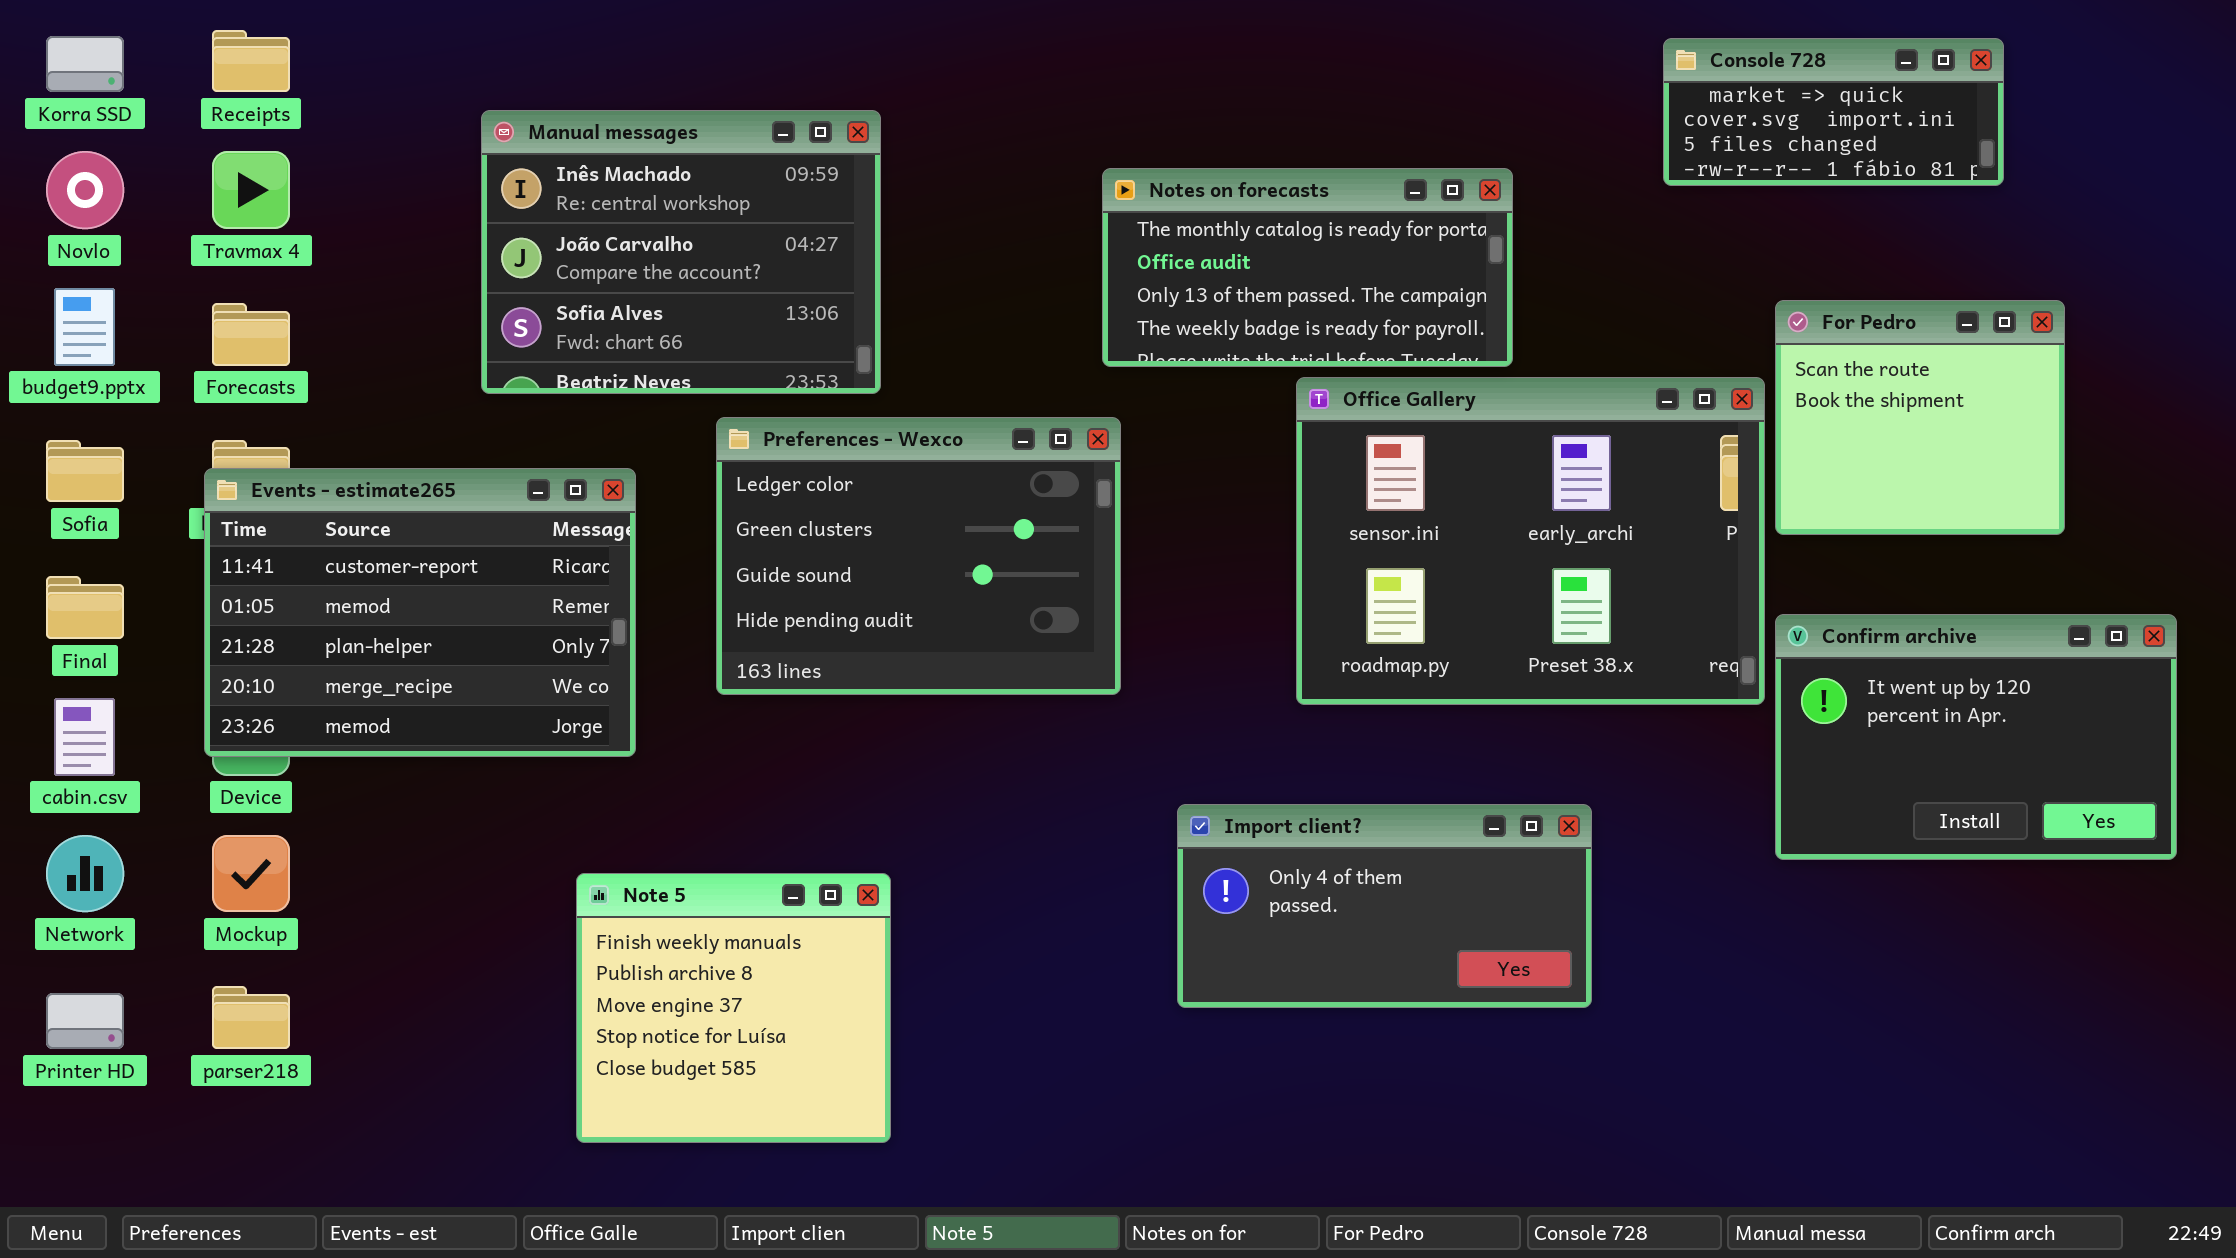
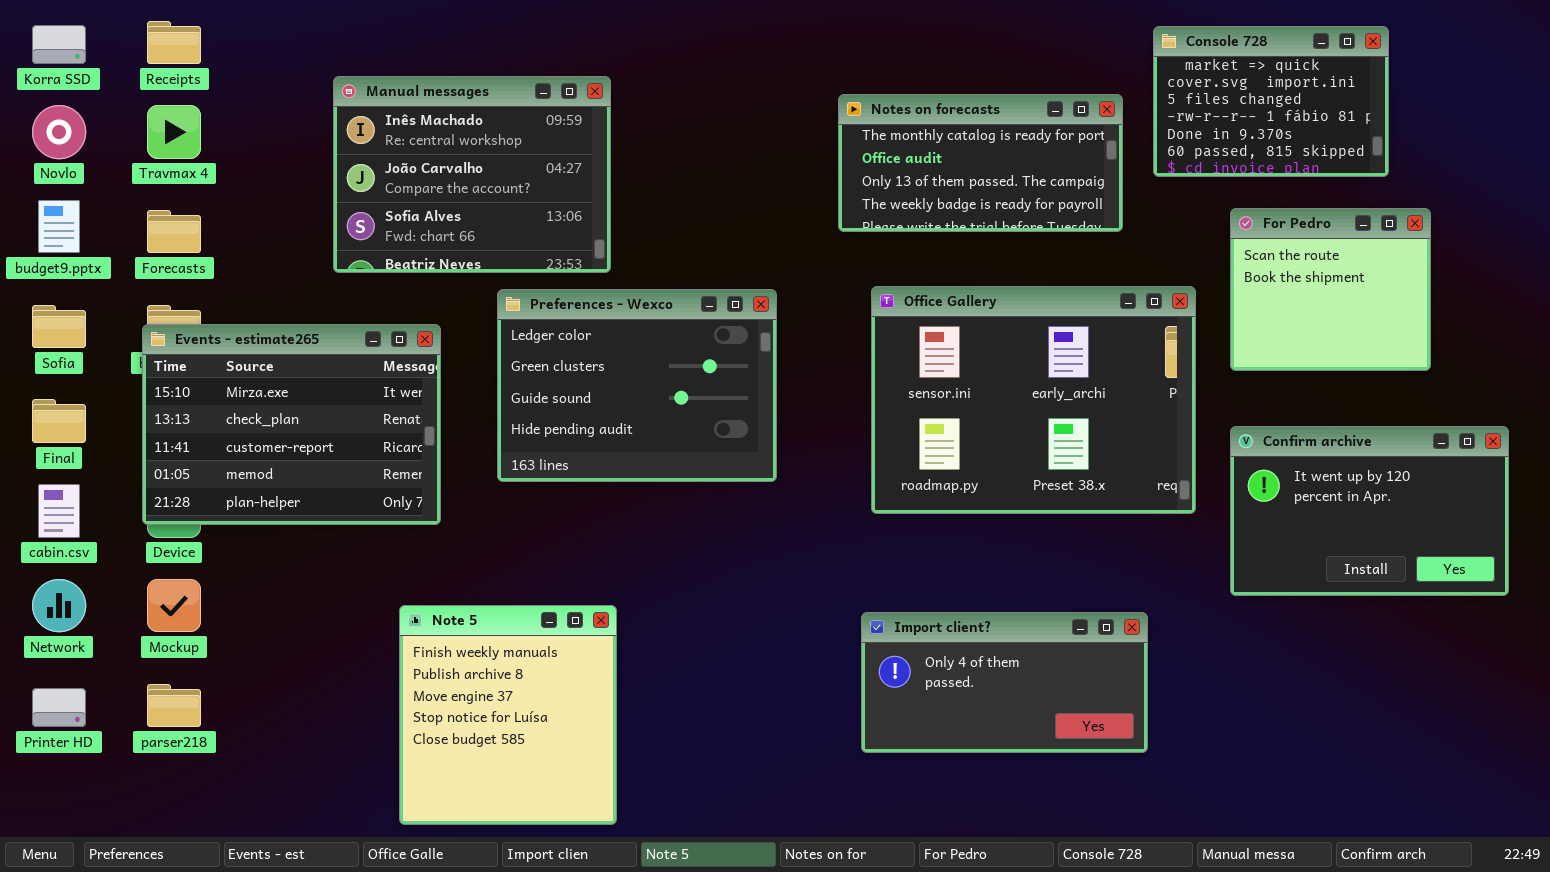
Console 728: [1663,38,2004,186] -> [1153,26,1389,177], resized
Notes on forecasts: [1102,168,1513,367] -> [838,94,1123,232], moved
Office Gallery: [1296,377,1765,705] -> [871,286,1196,514], moved
Events - estimate265: [204,468,636,757] -> [142,324,441,525], scrolled up 2 rows
Import client?: [1177,804,1592,1008] -> [861,612,1148,753], moved
Note 5: [576,873,891,1143] -> [399,605,617,825], resized

